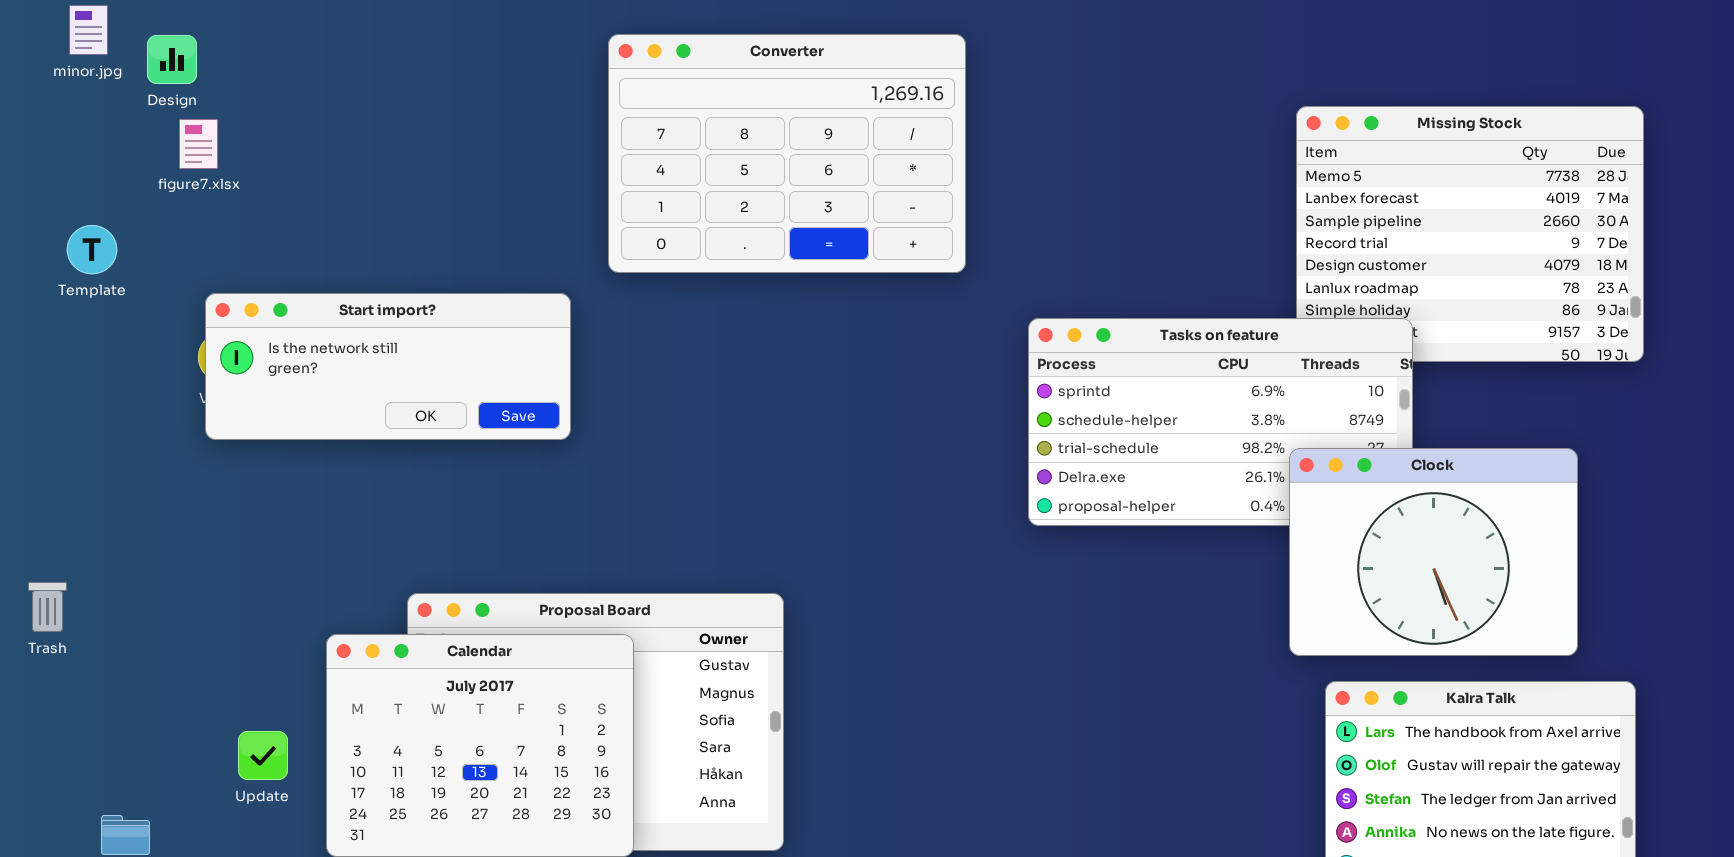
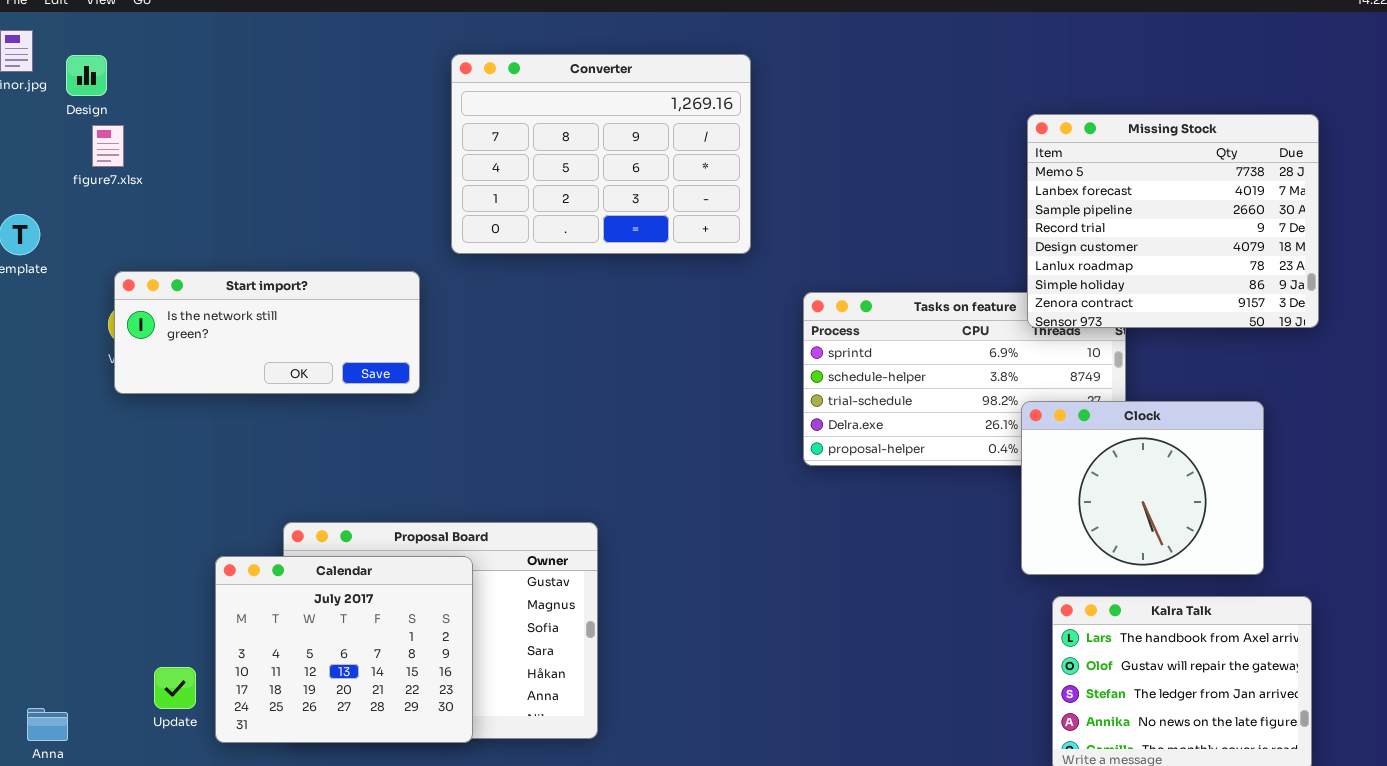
Missing Stock: [1296,106,1644,362] -> [1027,114,1319,328], raised
Update: [238,731,288,780] -> [154,667,196,709], moved

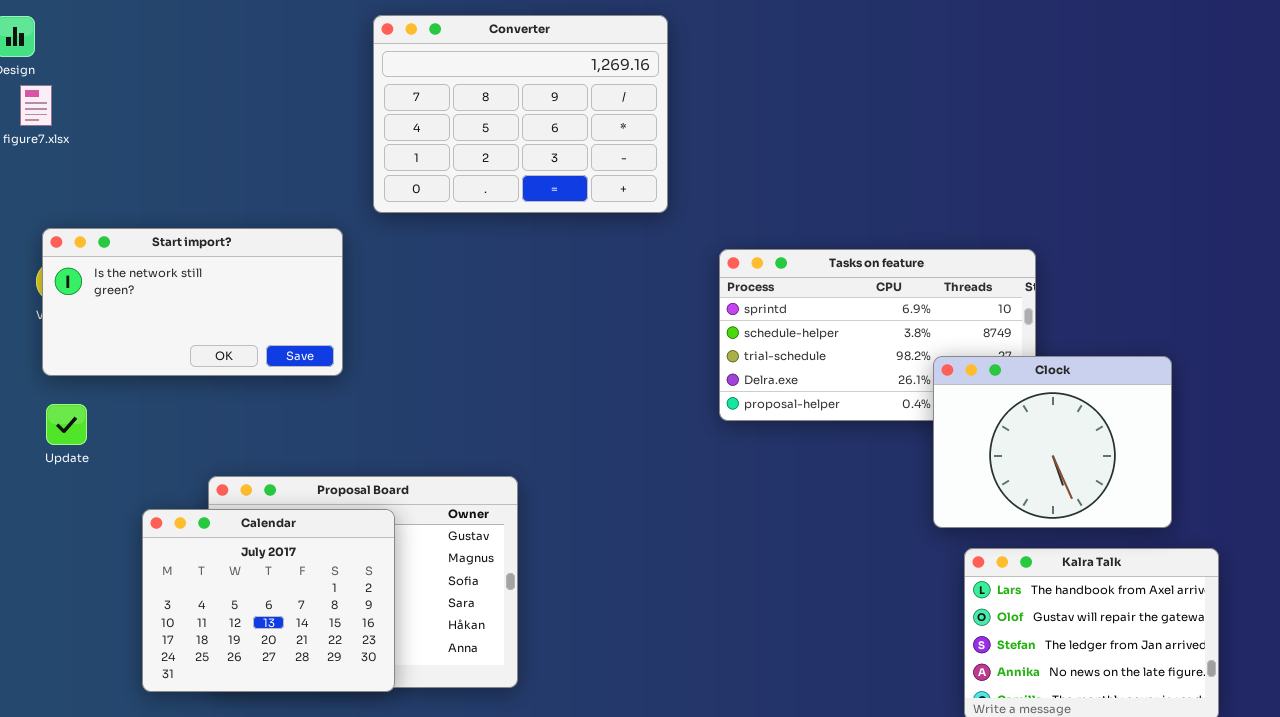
Missing Stock: [1027,114,1319,328] -> none, closed
Start import?: [114,271,420,394] -> [42,228,343,376], resized
Update: [154,667,196,709] -> [46,404,87,445], moved

